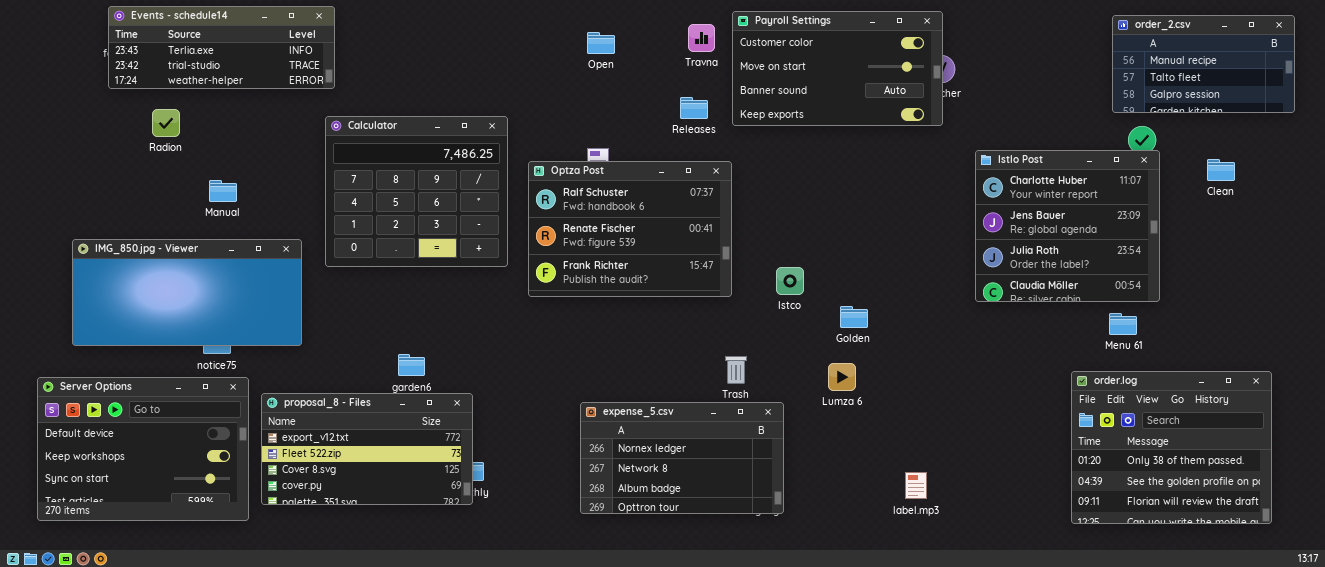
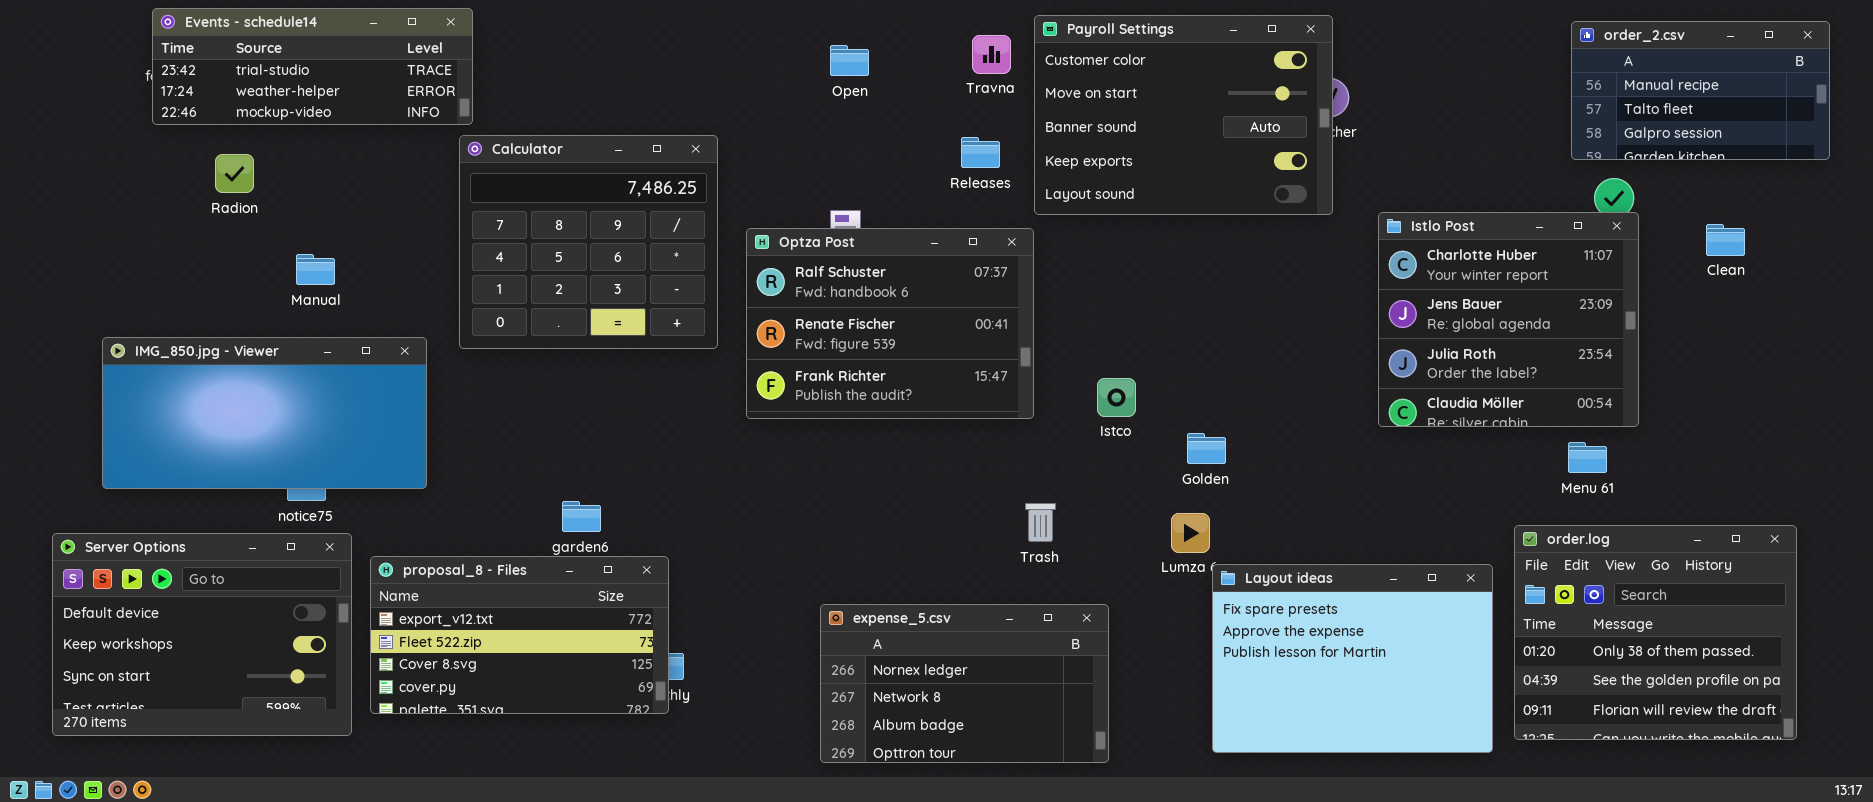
Events - schedule14: [108,6,335,89] -> [152,8,473,125], scrolled down 1 row
Payroll Settings: [732,11,943,126] -> [1034,15,1333,215], resized
Calculator: [325,116,508,267] -> [459,135,718,349], moved
Layout ideas: none -> [1212,564,1493,753], opened
expense_5.csv: [580,402,784,514] -> [820,604,1109,763], moved

